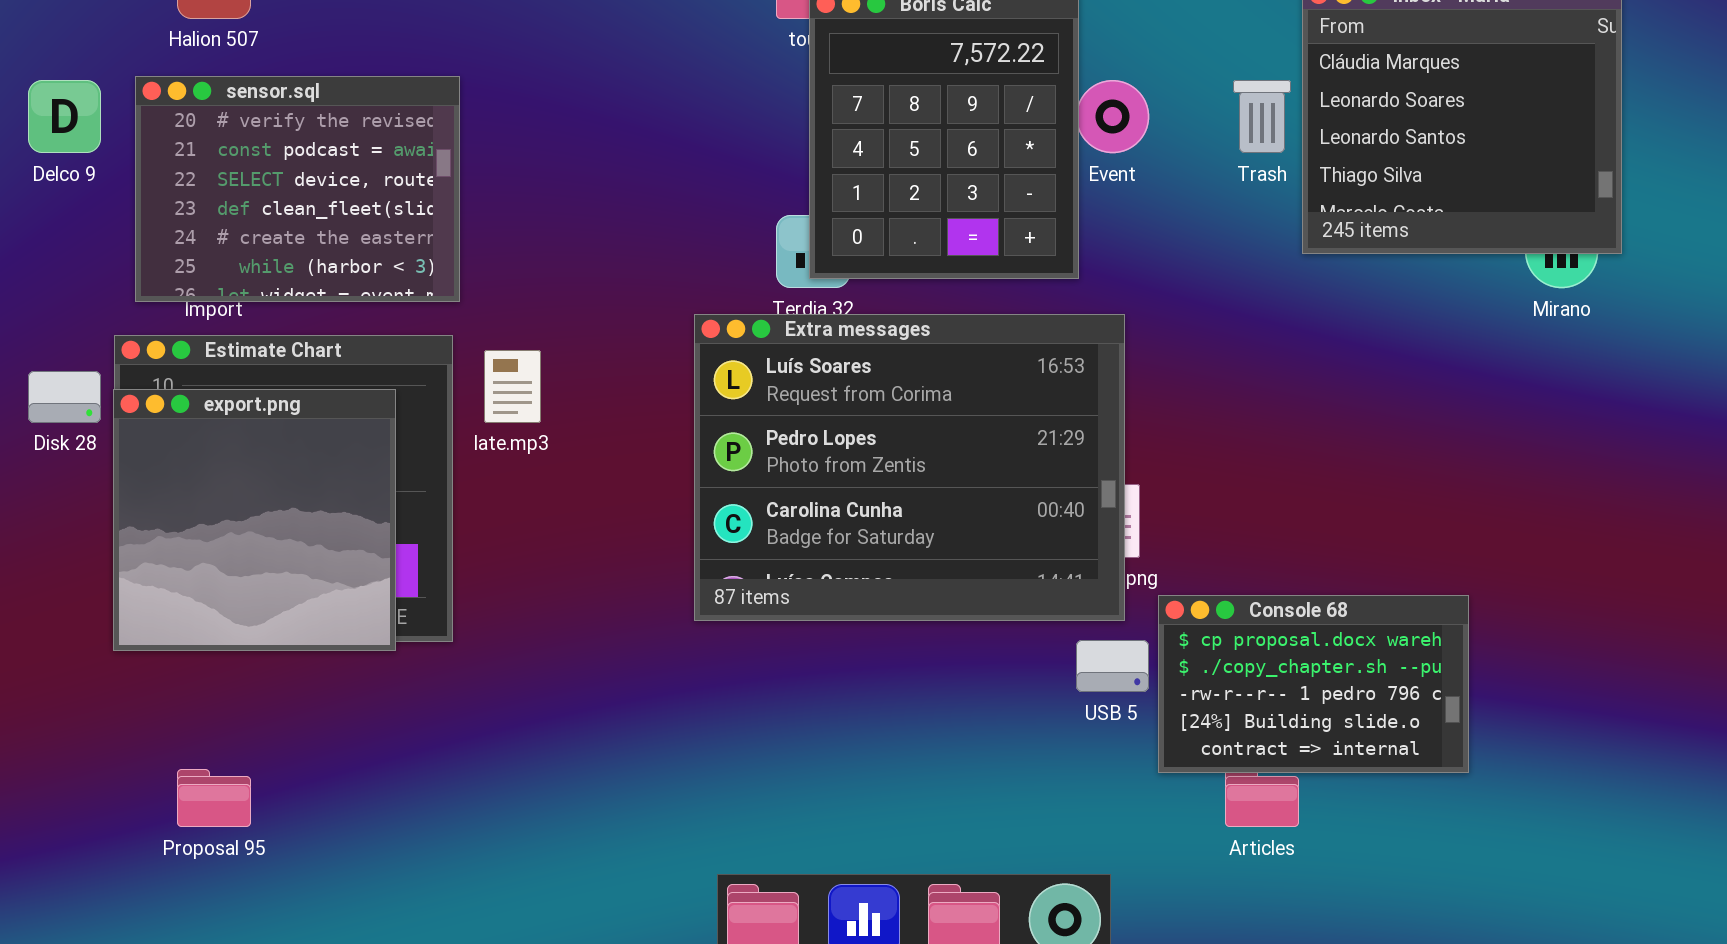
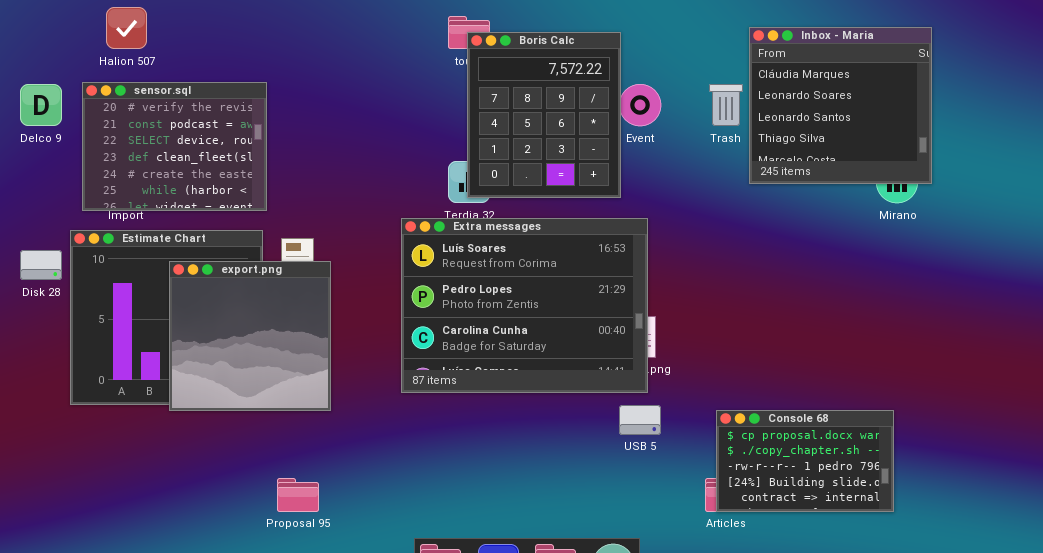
export.png: [113,389,396,651] -> [169,261,331,411], moved
Console 68: [1158,595,1469,773] -> [716,410,894,512], moved
Proposal 95: [177,769,251,827] -> [277,478,319,512], moved

